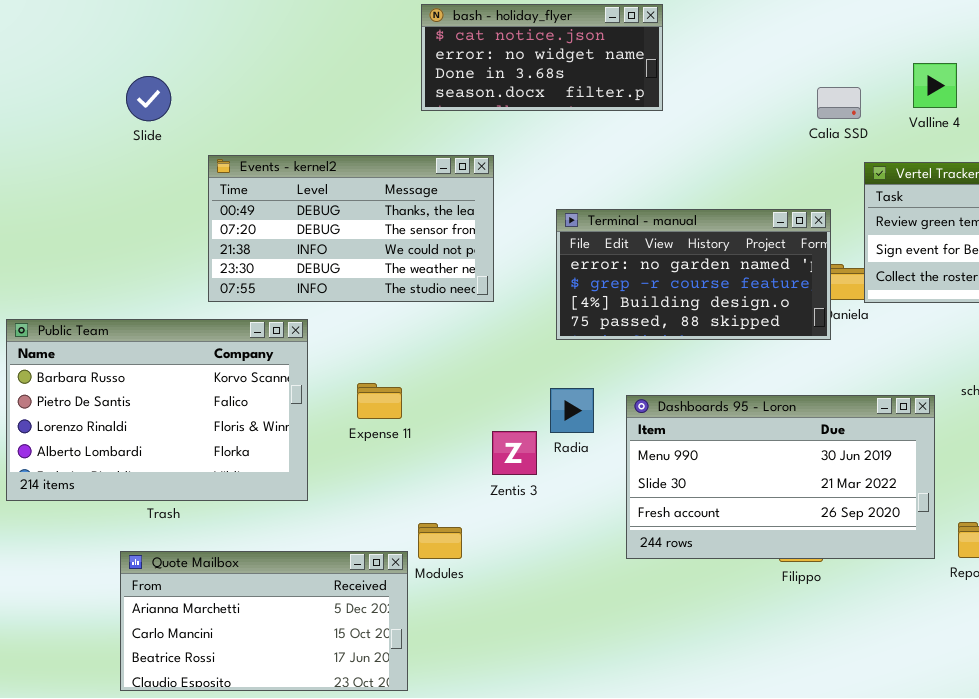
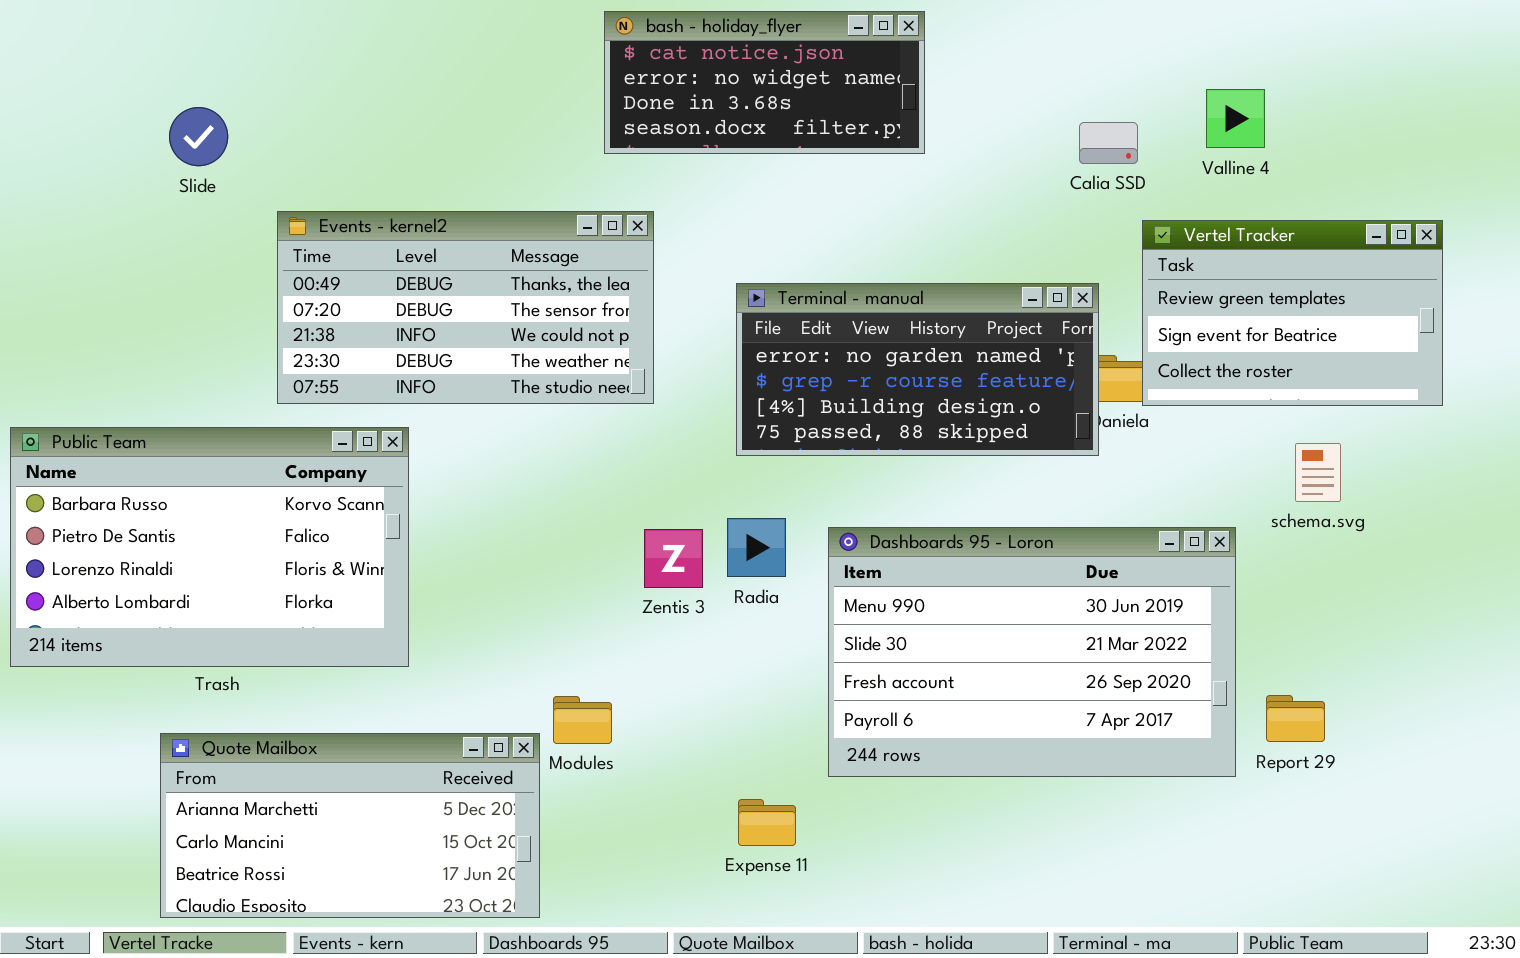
bash - holiday_flyer: [421,4,663,111] -> [604,11,925,154], moved
Expense 11: [357,383,402,419] -> [738,799,796,846], moved
Dashboards 95 - Loron: [626,395,935,559] -> [828,527,1236,777], resized
Zentis 3: [492,431,537,475] -> [644,529,703,588], moved

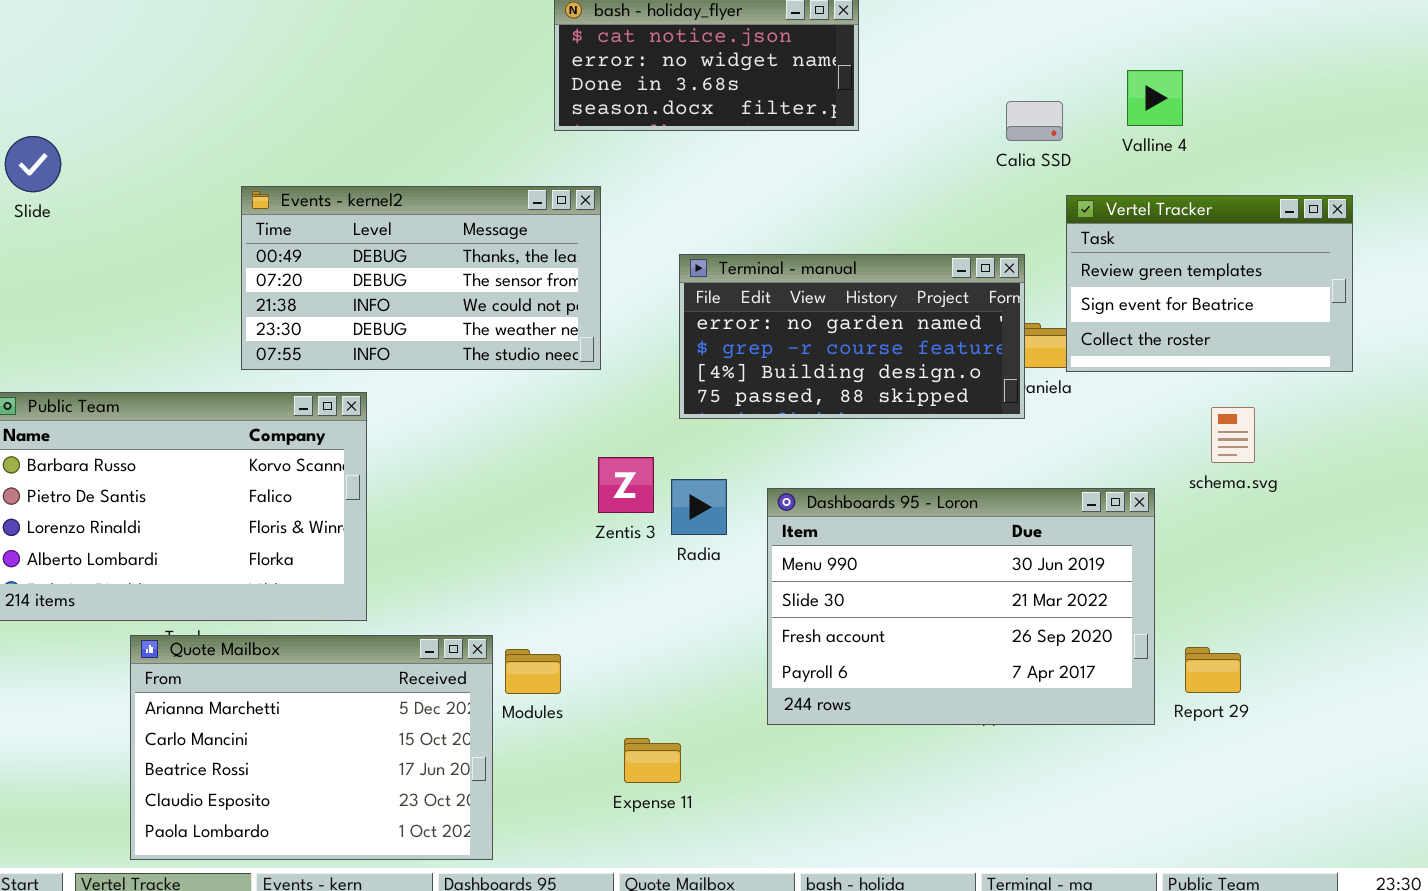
Slide: [169,107,228,166] -> [5,136,61,192], moved
Zentis 3: [644,529,703,588] -> [598,457,654,513], moved
Quote Mailbox: [160,733,540,918] -> [130,635,493,860], resized
Expense 11: [738,799,796,846] -> [624,738,681,783], moved

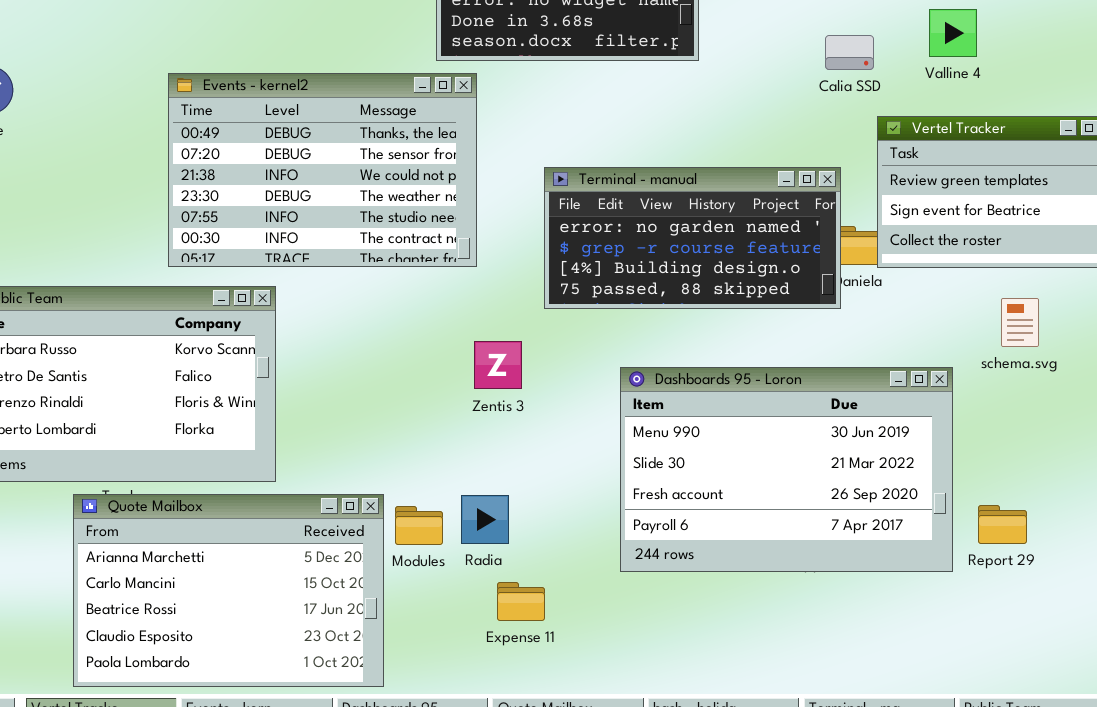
Events - kernel2: [241,186,601,370] -> [168,73,477,267], resized
Radia: [671,479,727,535] -> [461,495,509,544], moved

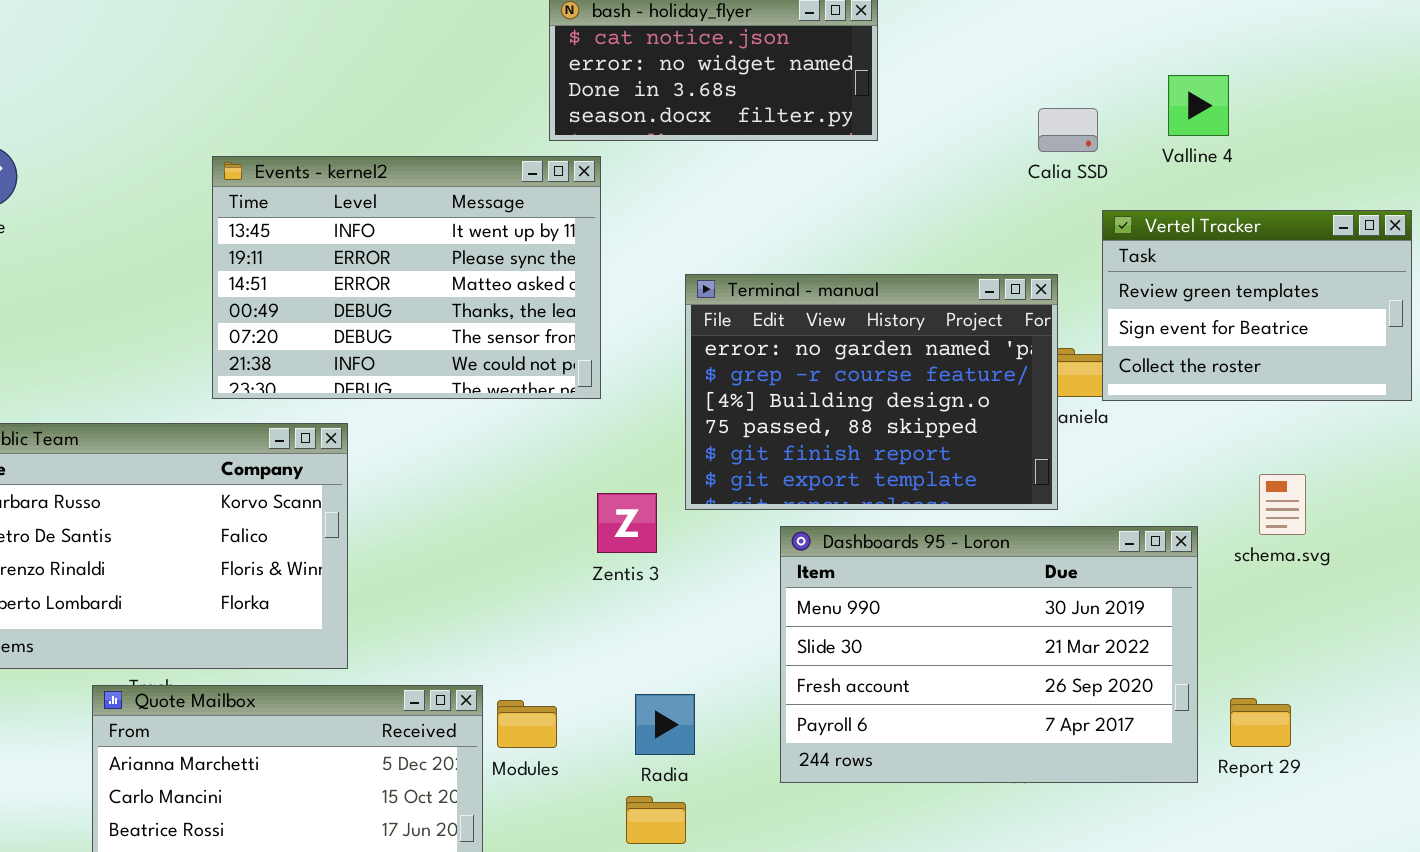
Events - kernel2: [168,73,477,267] -> [212,156,601,399], scrolled up 3 rows
Terminal - manual: [544,167,841,309] -> [685,274,1058,510], resized
schema.svg: [1001,298,1039,347] -> [1259,474,1306,535], moved
Radia: [461,495,509,544] -> [635,694,695,755], moved

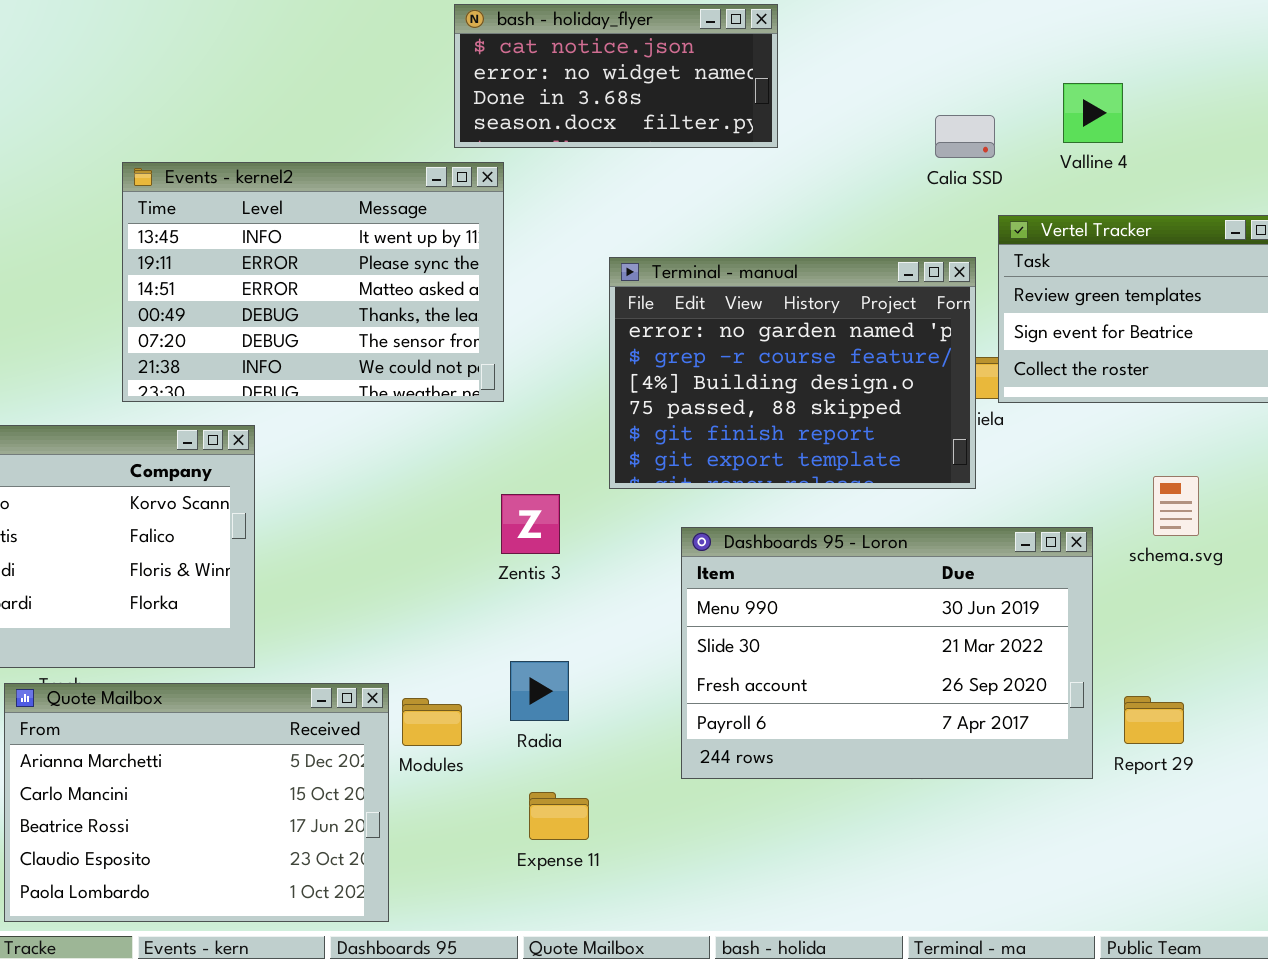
Terminal - manual: [685,274,1058,510] -> [609,257,976,489], moved
Radia: [635,694,695,755] -> [510,661,569,721], moved

